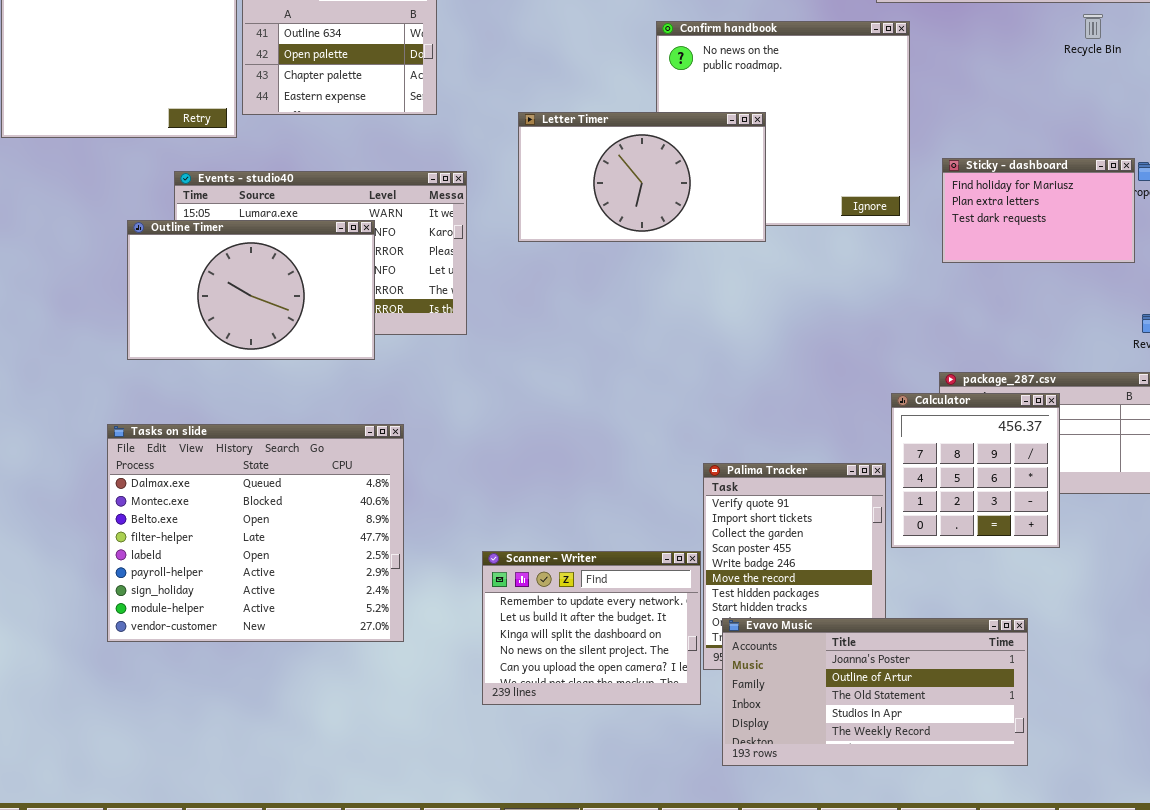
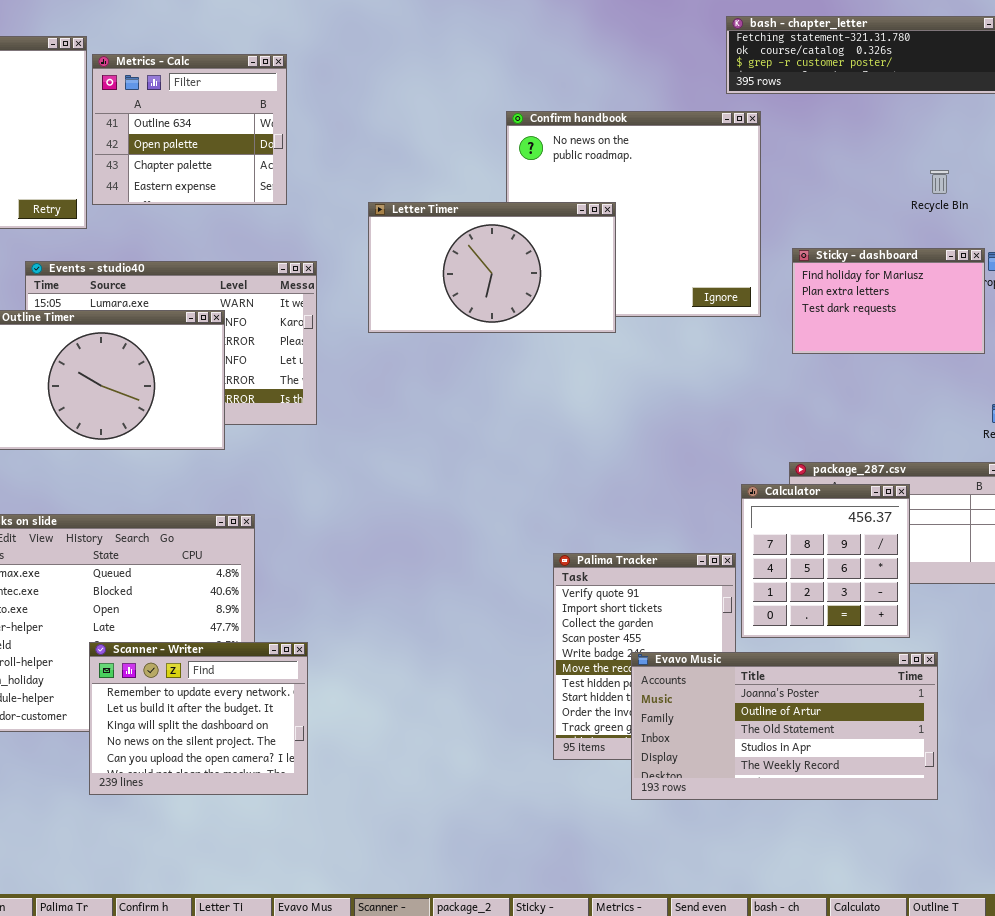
Recycle Bin: [1083,14,1103,39] -> [930,170,949,194], moved
Scanner - Writer: [482,551,701,705] -> [89,642,308,795], moved
Evavo Music: [722,618,1028,766] -> [631,652,938,800], moved

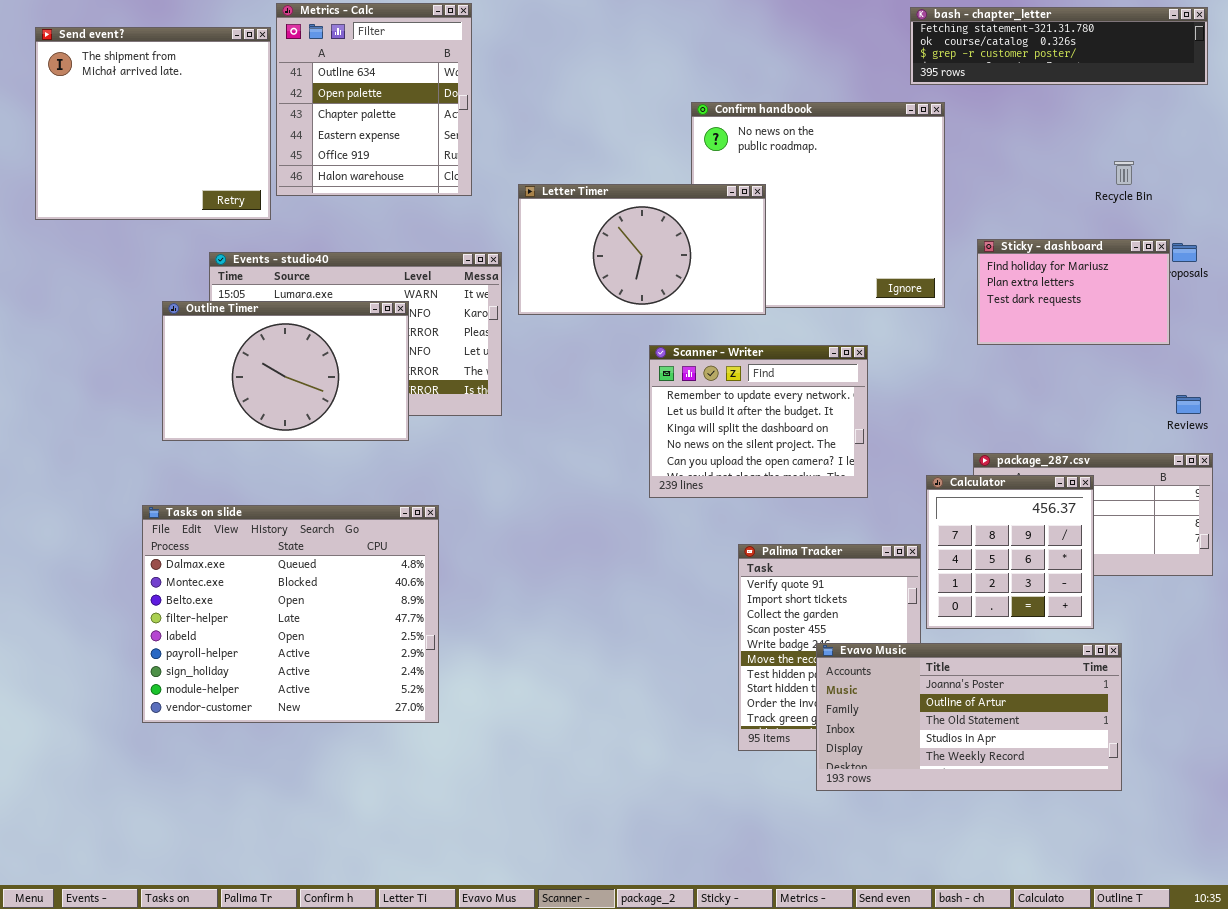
Metrics - Calc: [92,54,287,205] -> [276,3,472,196], resized
Letter Timer: [368,202,616,333] -> [518,184,766,315], moved
Scanner - Writer: [89,642,308,795] -> [649,345,868,498], moved

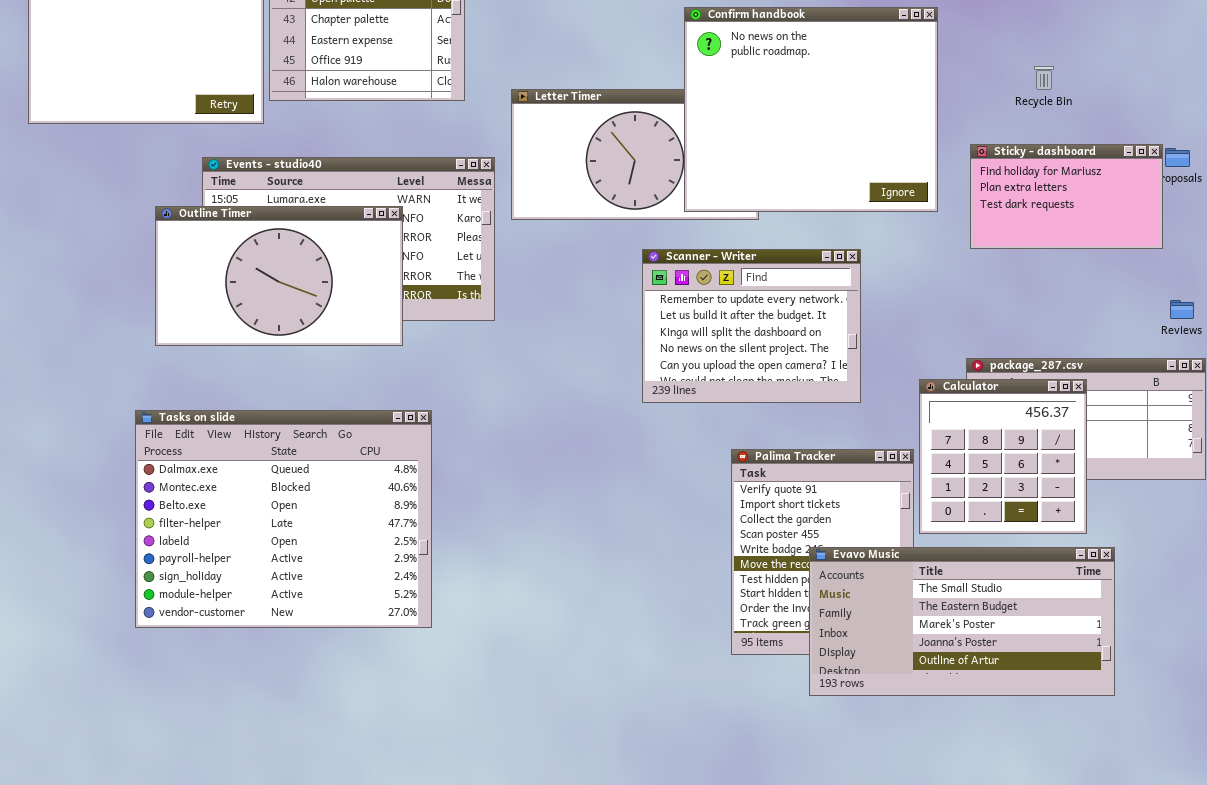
Confirm handbook: [691,102,945,308] -> [684,7,938,212], raised
Recycle Bin: [1114,161,1134,185] -> [1034,66,1054,90], moved
Evavo Music: [816,643,1122,791] -> [809,547,1115,696], scrolled up 3 rows

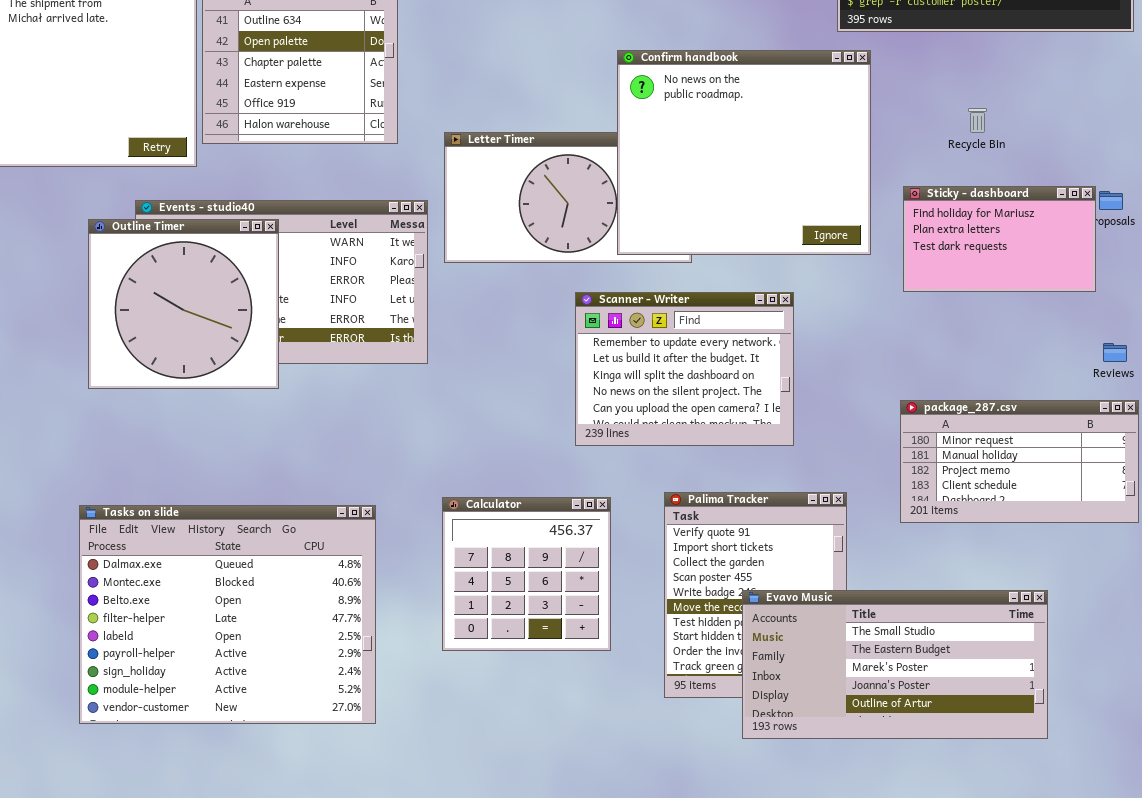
Outline Timer: [155,206,403,346] -> [88,219,279,389], resized
Calculator: [919,379,1087,534] -> [442,497,611,651], moved
Tasks on slide: [135,410,432,628] -> [79,505,376,724], moved

